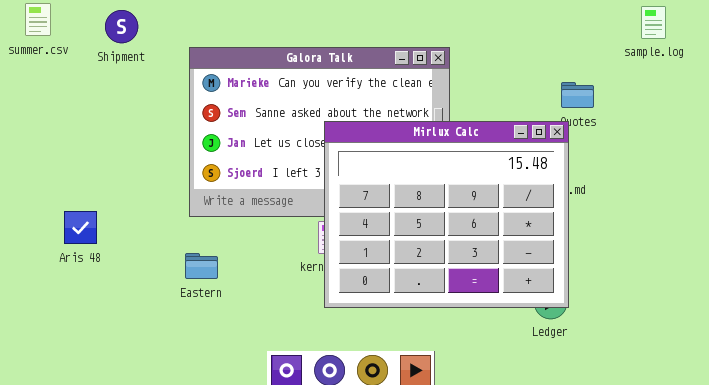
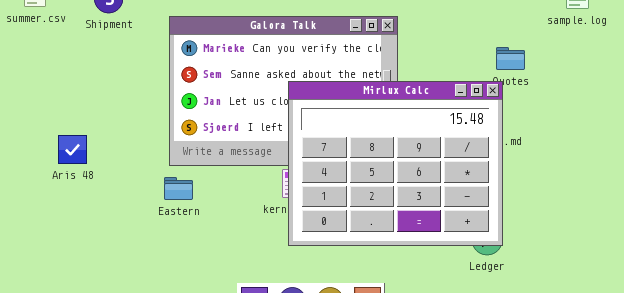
Aris 48: [64,211,97,244] -> [58,135,87,164], moved
Eastern: [185,253,218,279] -> [164,177,193,200], moved

